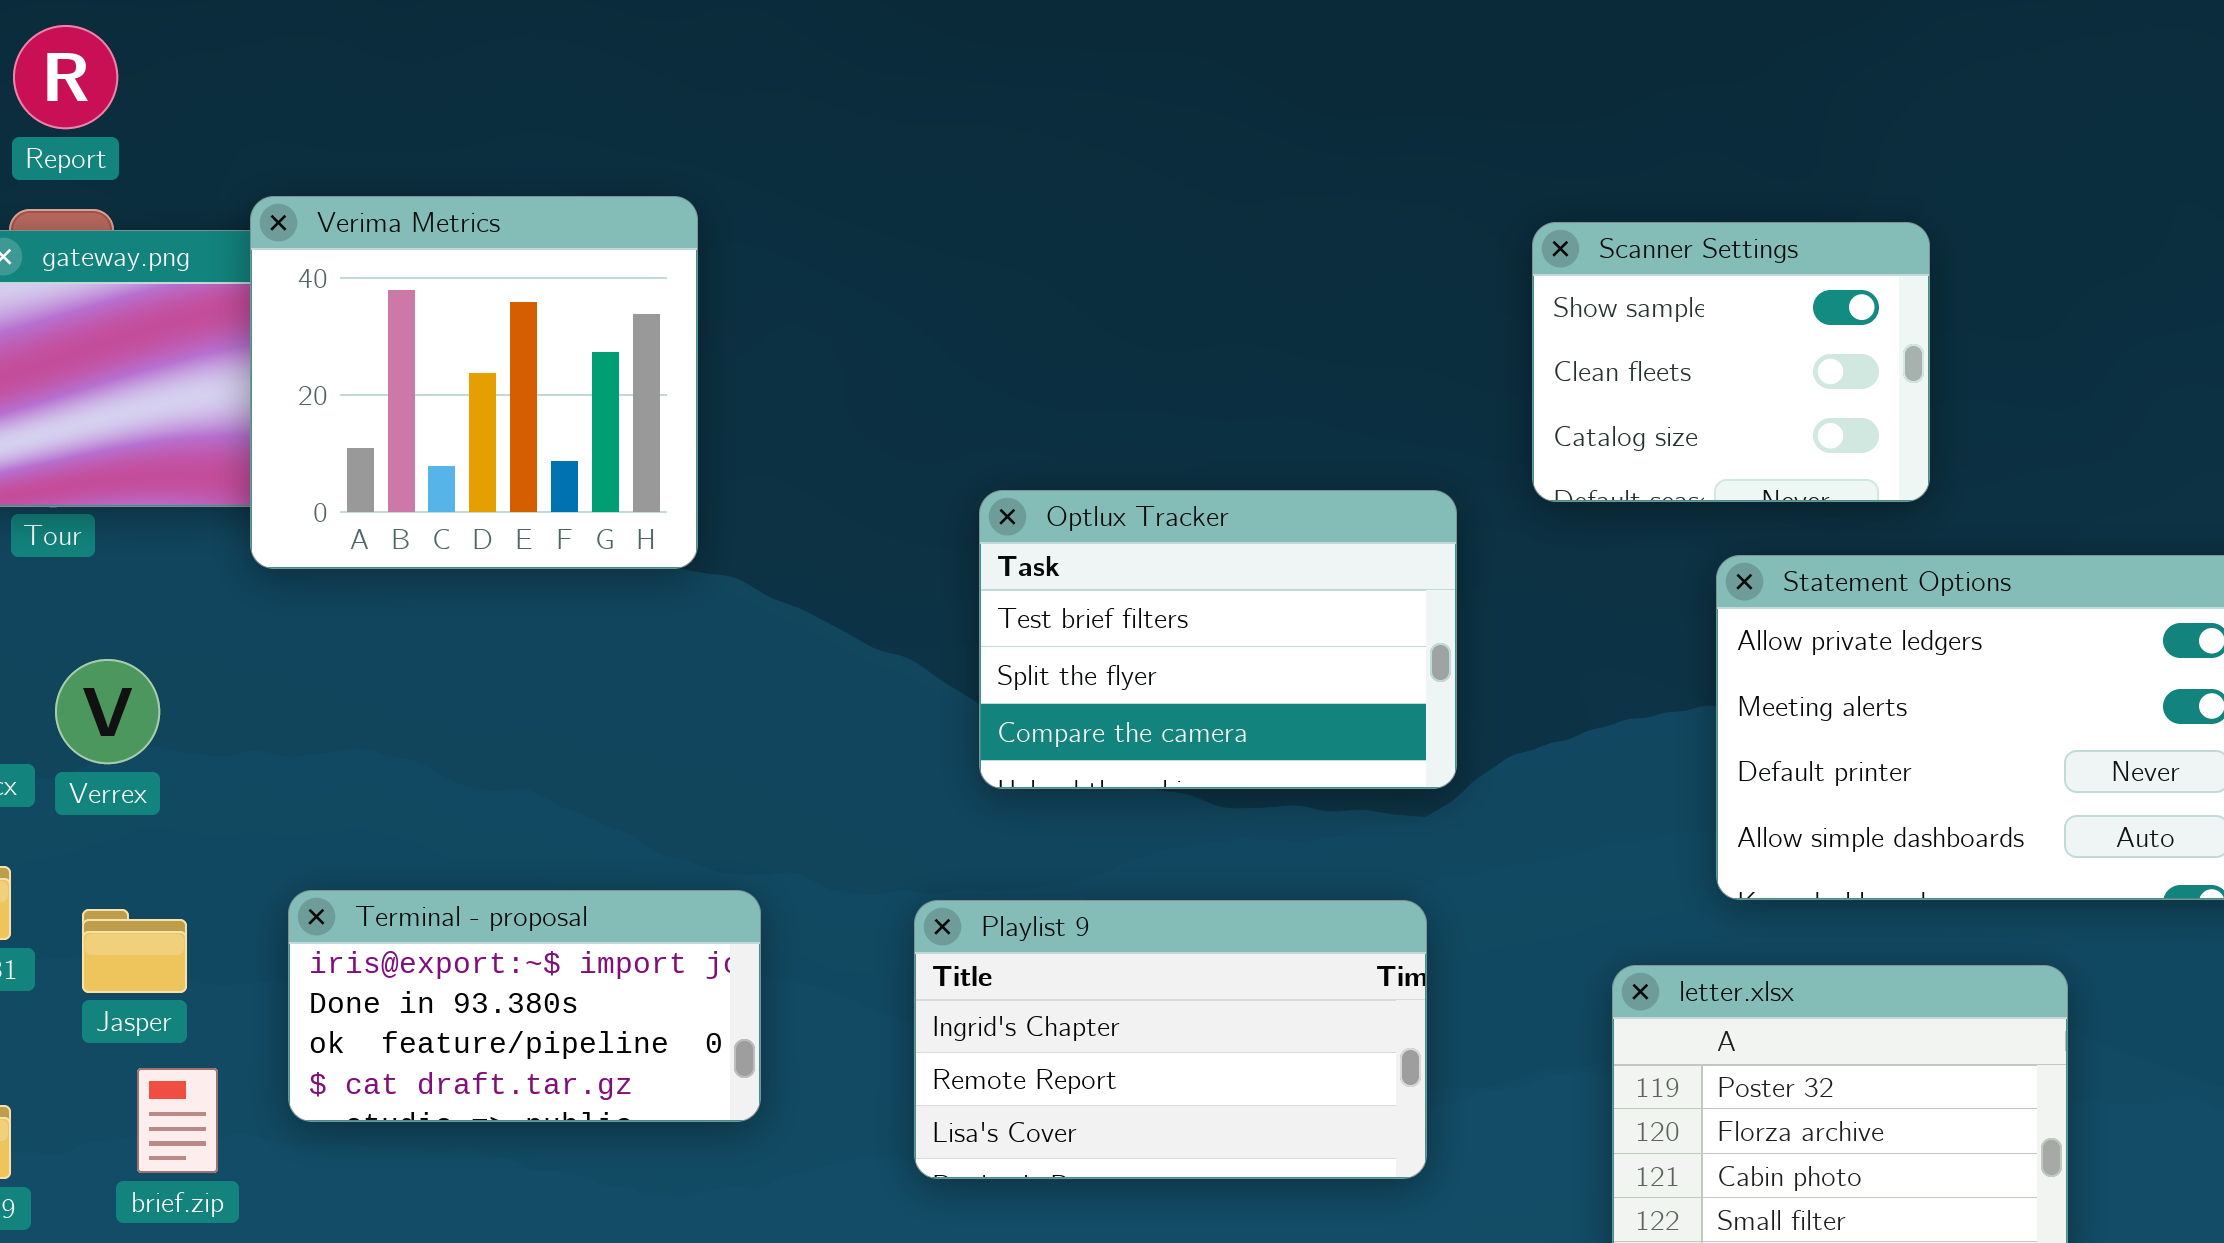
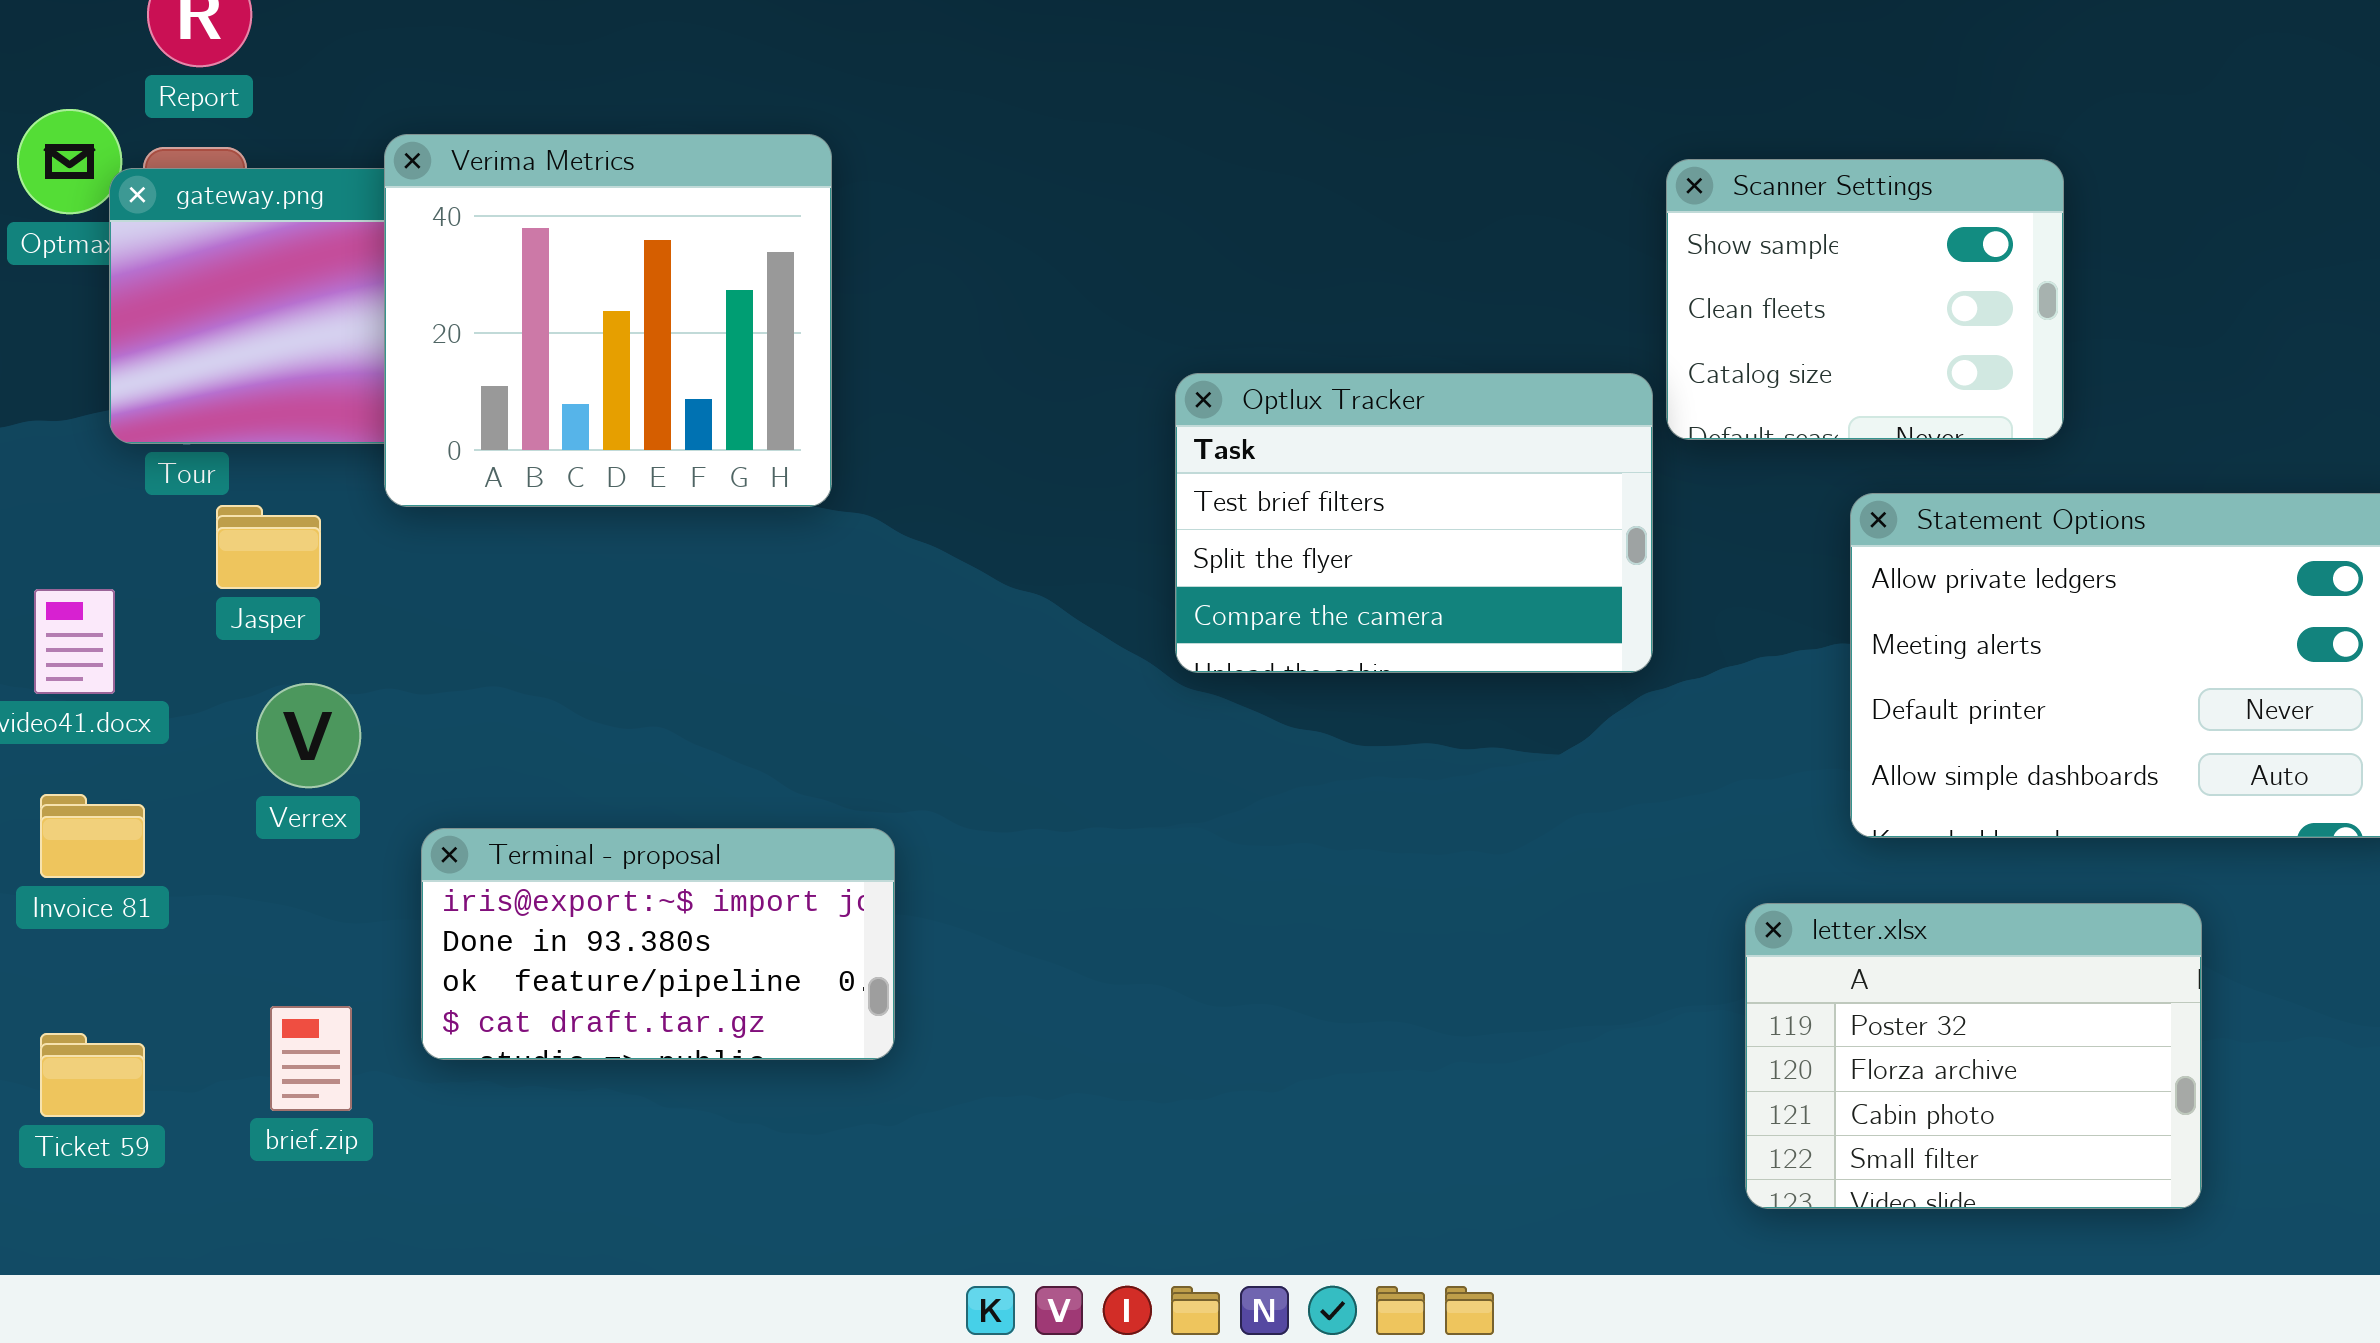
Optlux Tracker: [979,490,1457,789] -> [1175,373,1653,673], moved
Verrex: [55,659,160,764] -> [256,683,361,788], moved
Playlist 9: [914,900,1427,1179] -> none, closed
Jasper: [82,909,187,993] -> [216,505,321,589], moved

